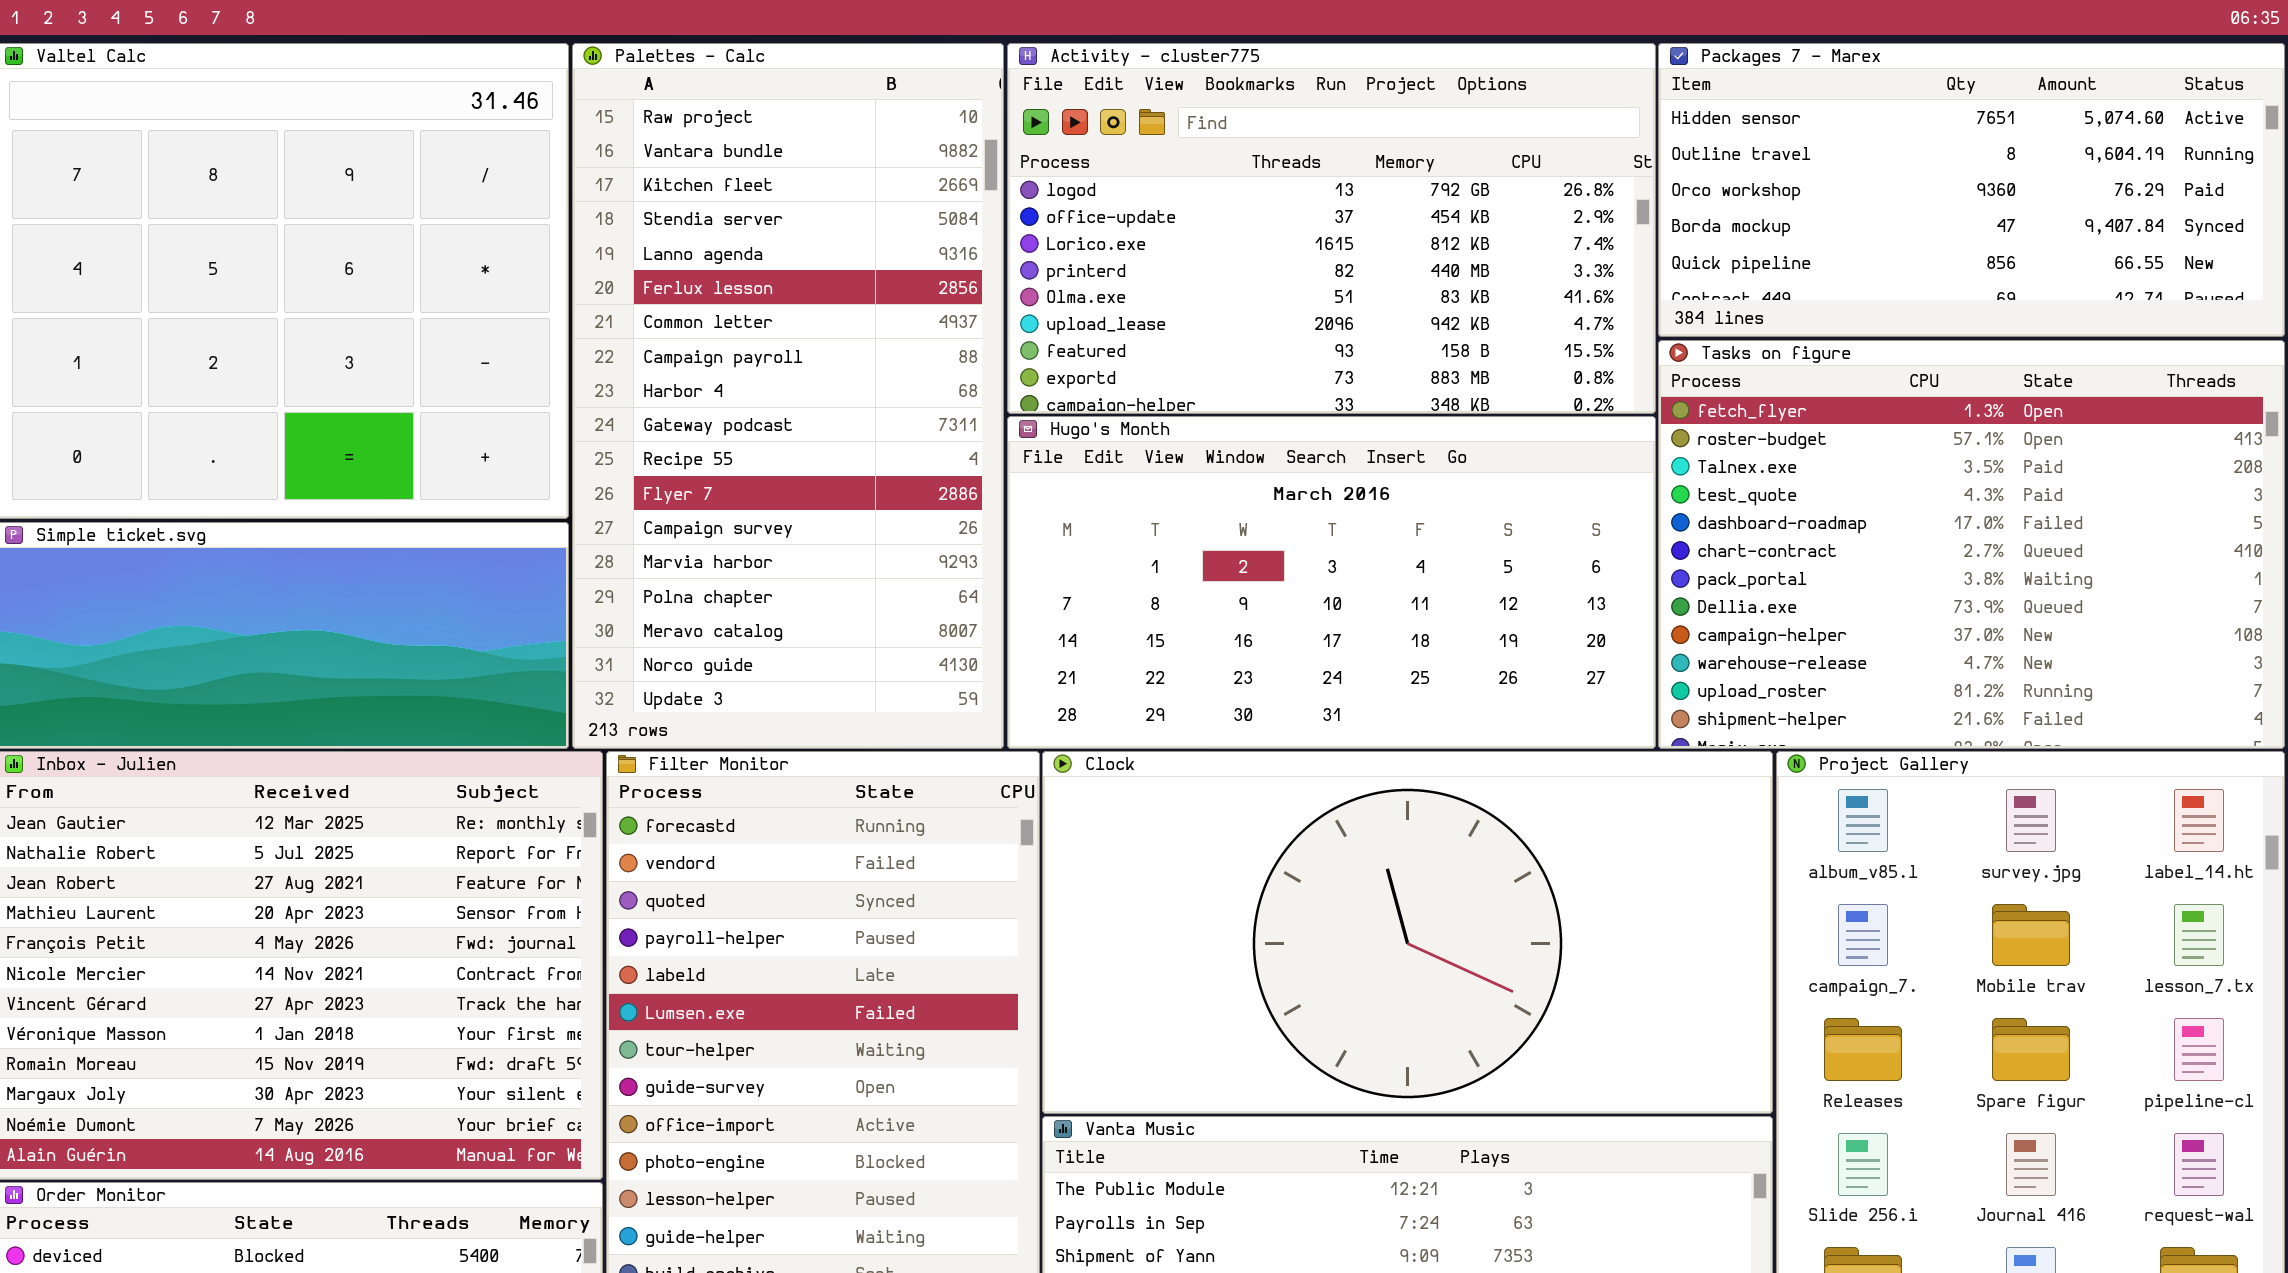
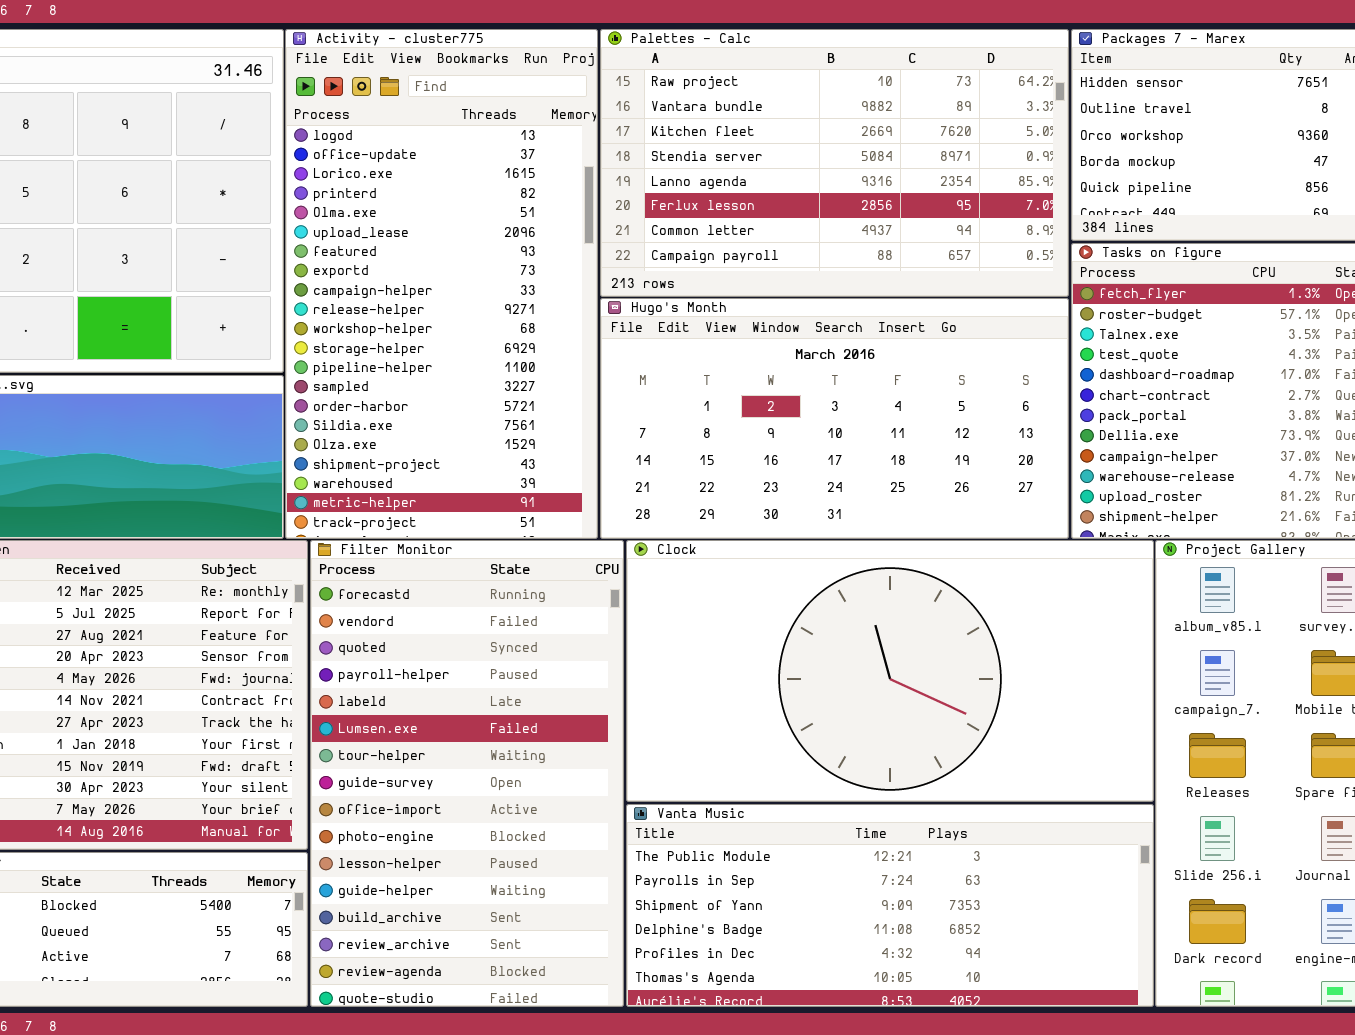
Palettes - Calc: [572,43,1004,749] -> [600,29,1069,297], moved, resized
Activity - cluster775: [1007,43,1656,414] -> [285,29,598,539], moved, resized

